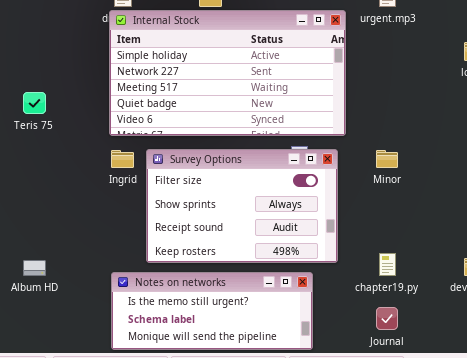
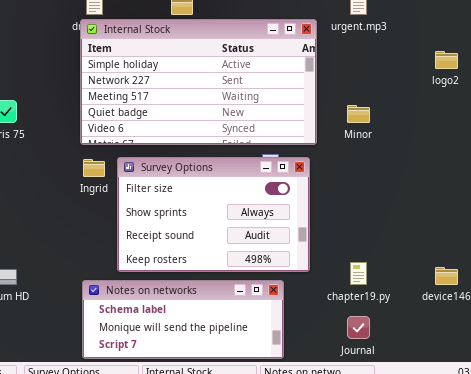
Minor: [376,150,398,168] -> [347,105,370,123], moved
Notes on networks: [111,272,313,350] -> [82,280,284,359], scrolled down 1 row

